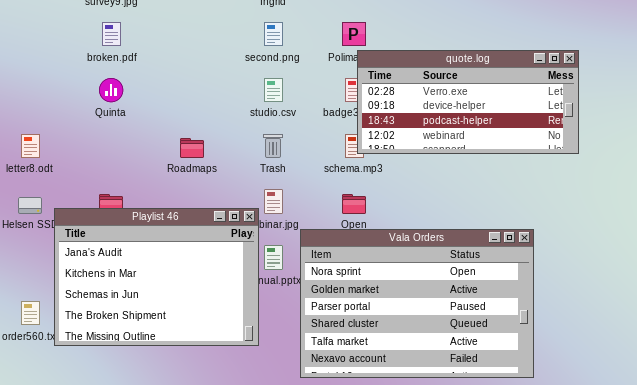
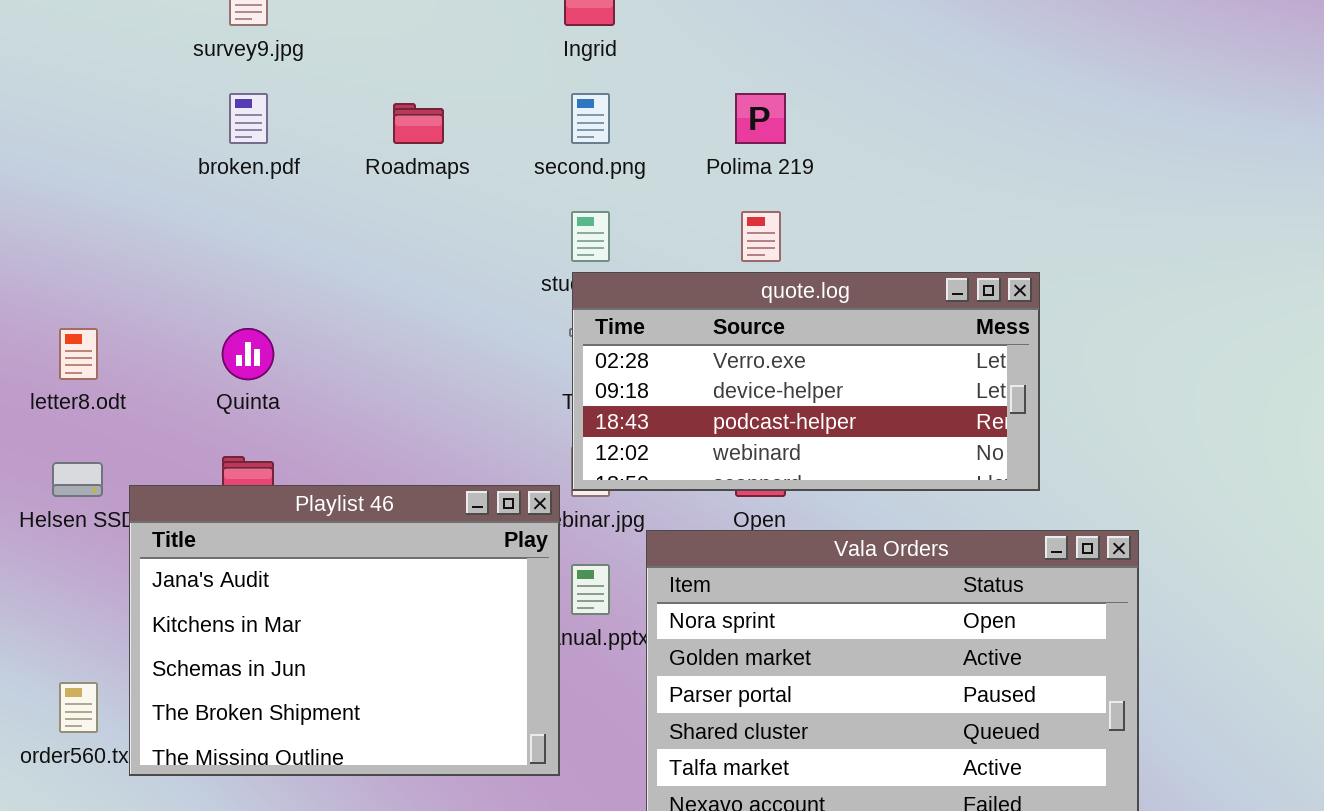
quote.log: [357,50,579,154] -> [572,272,1040,491], moved
Quinta: [99,78,123,102] -> [222,328,274,380], moved
Roadmaps: [180,138,204,158] -> [393,103,444,144], moved

